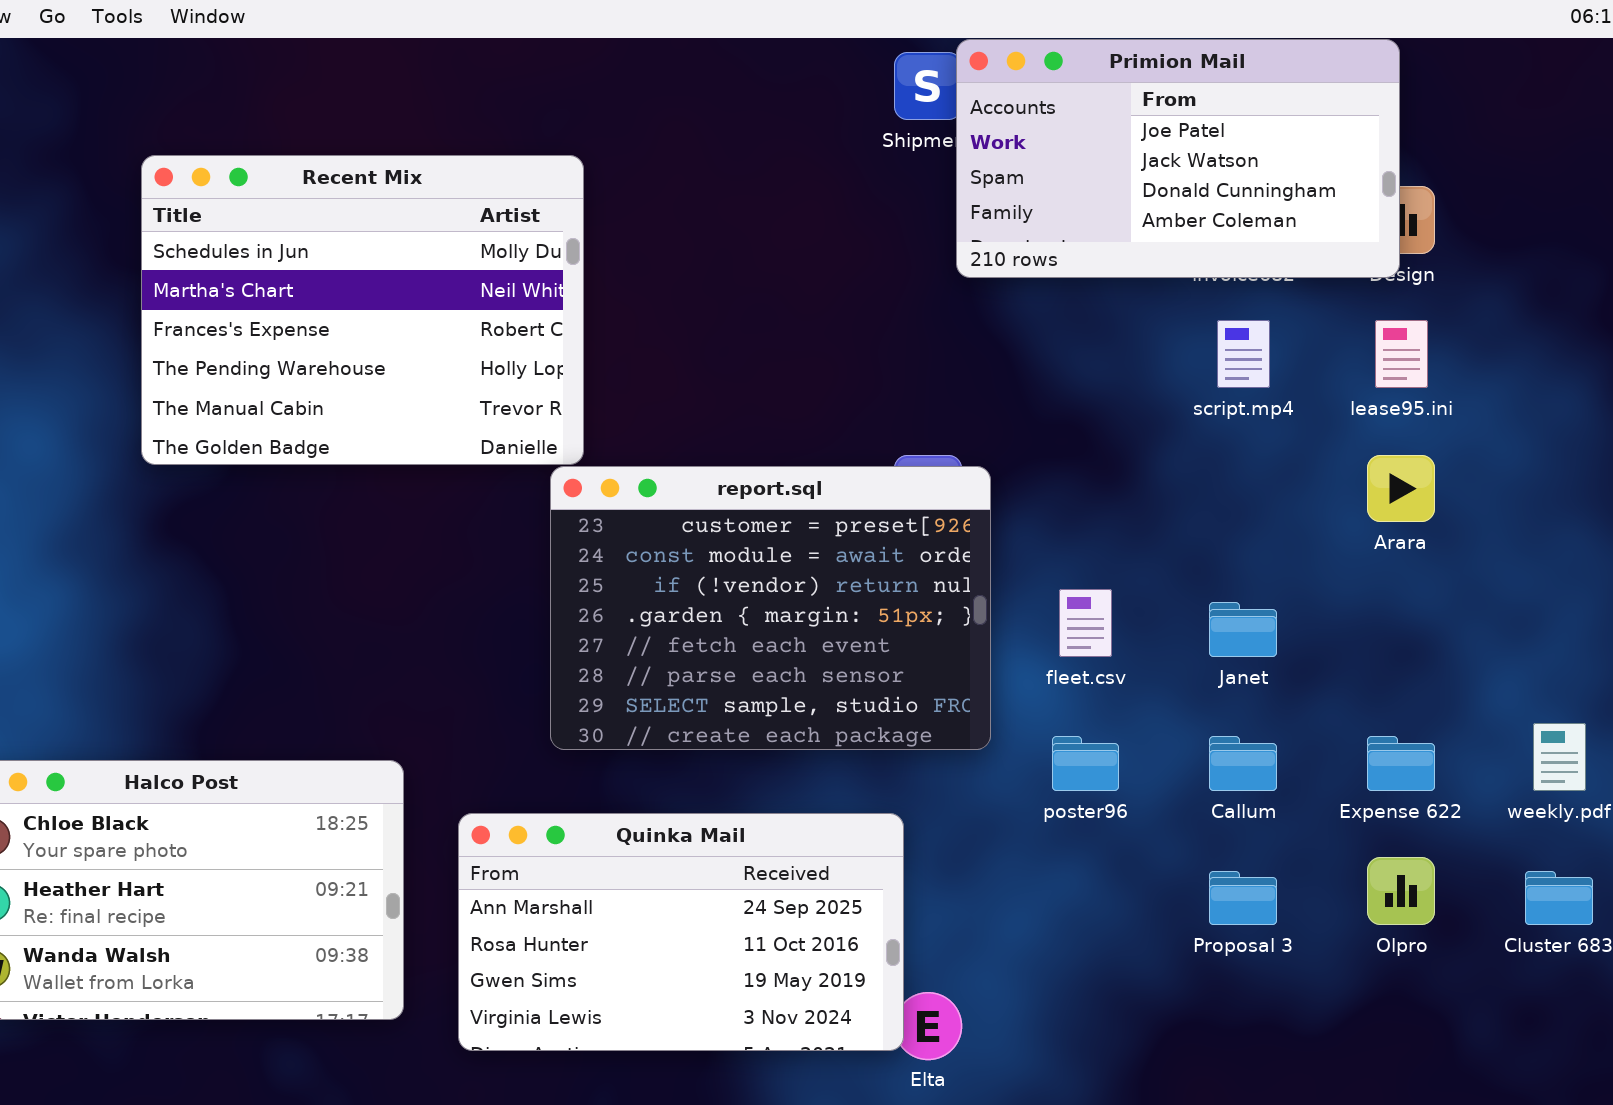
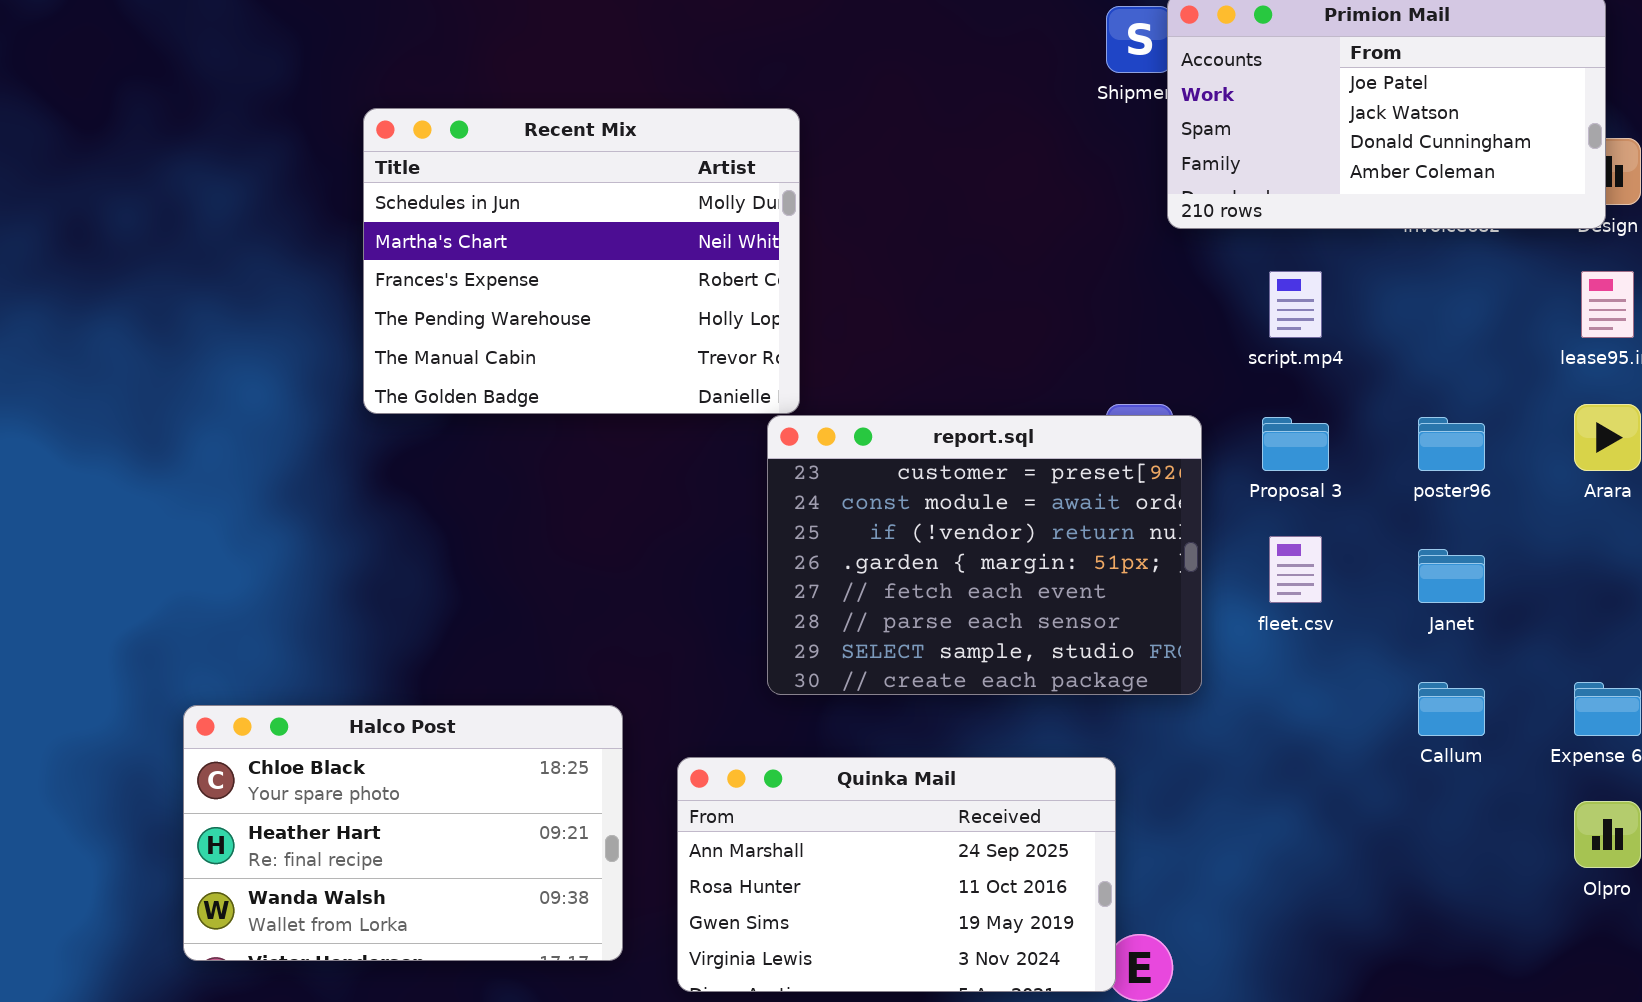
script.mp4: [1217,320,1270,388] -> [1269,271,1322,338], moved
poster96: [1052,736,1119,791] -> [1418,417,1485,471], moved
Proposal 3: [1209,871,1277,925] -> [1262,417,1329,471], moved

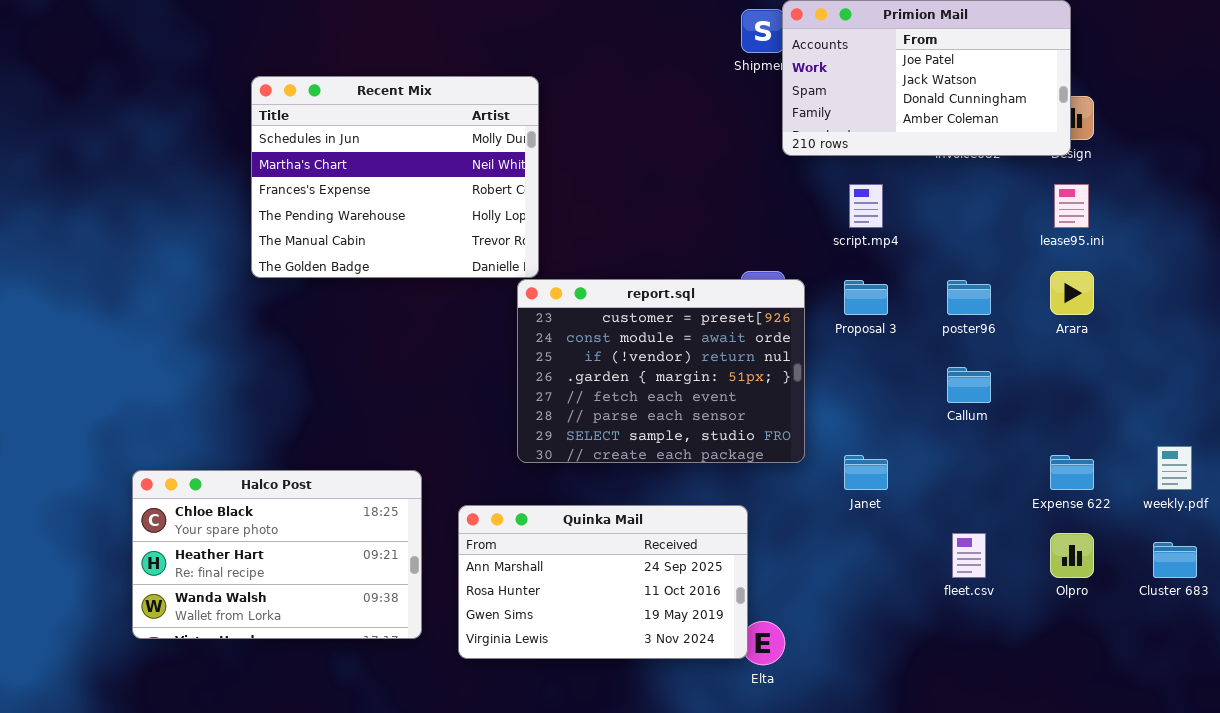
fleet.csv: [1269,536,1322,603] -> [952,533,986,578], moved
Janet: [1418,549,1485,603] -> [844,455,888,490], moved
Callum: [1418,682,1485,736] -> [947,367,991,403], moved

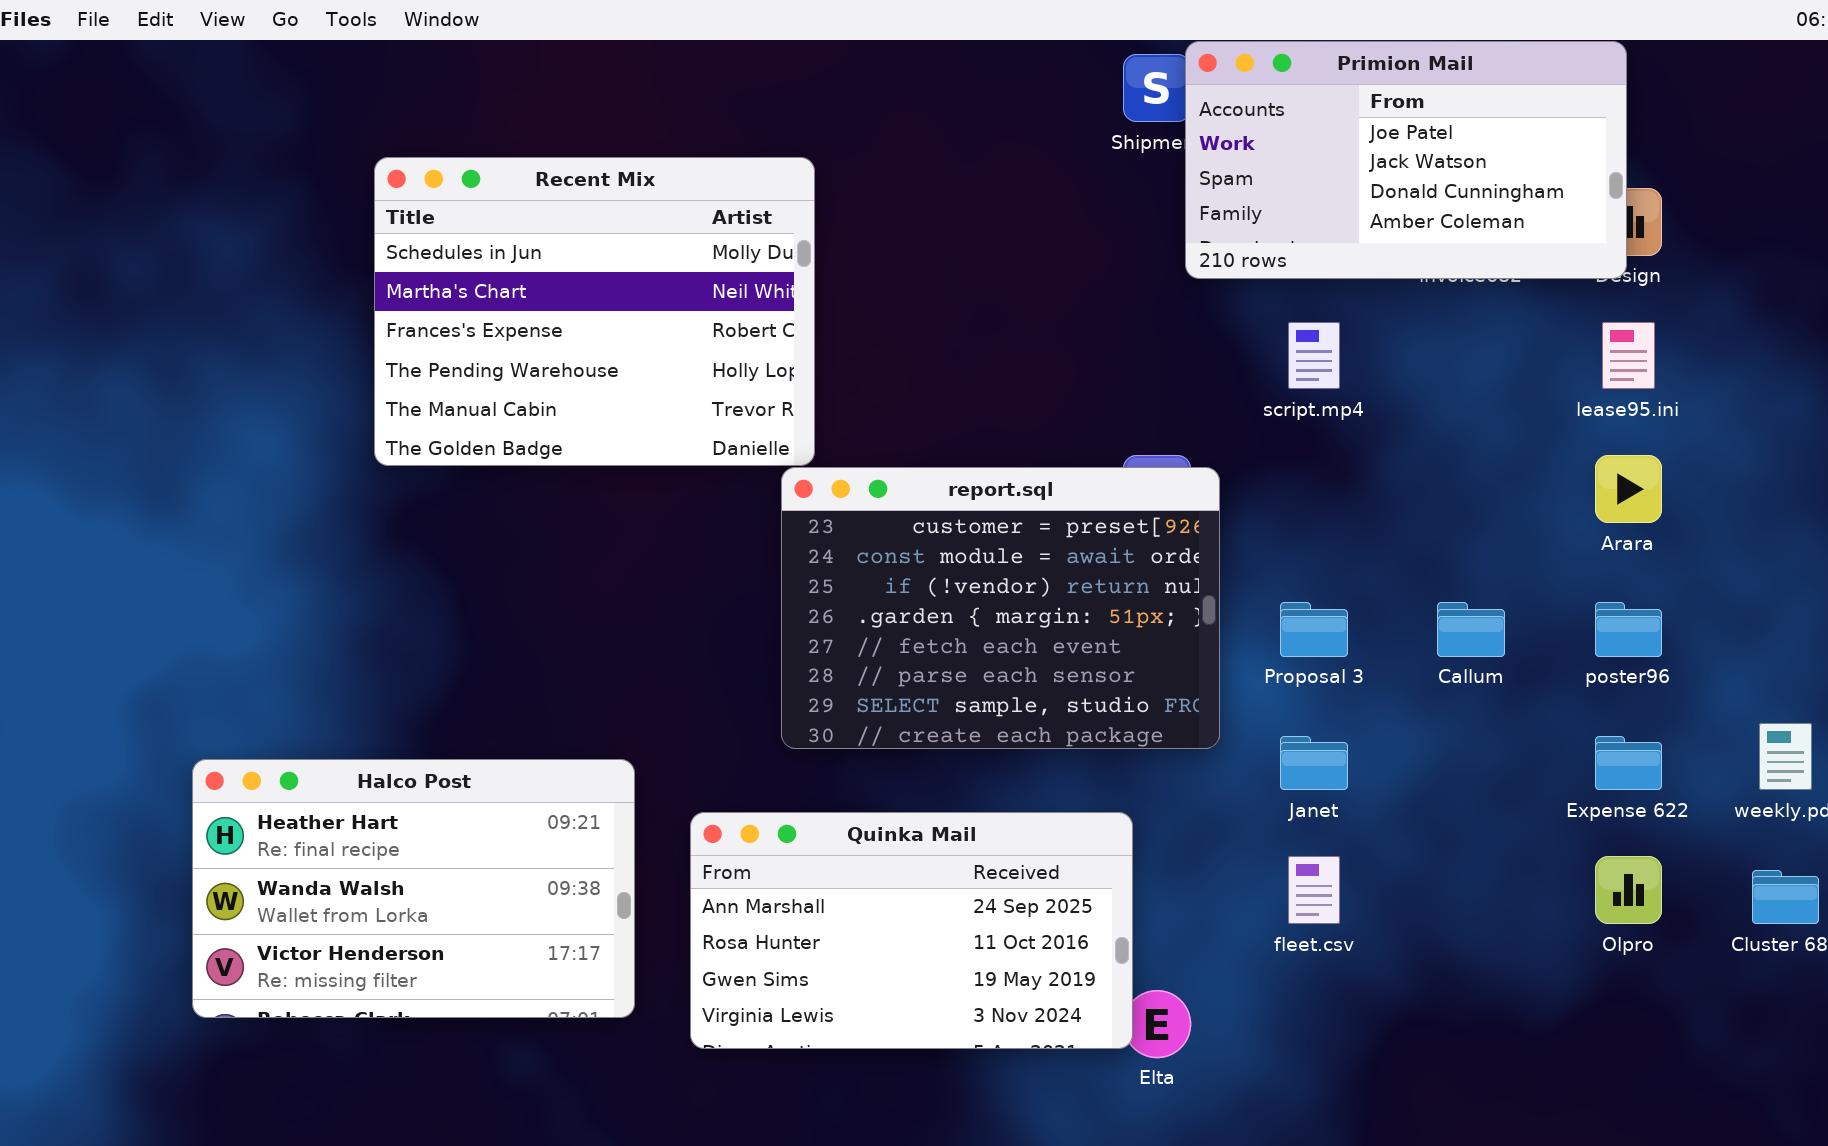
Proposal 3: [844,280,888,315] -> [1280,602,1348,657], moved
poster96: [947,280,991,315] -> [1595,602,1662,657], moved
Halco Post: [132,470,422,639] -> [192,759,635,1018], scrolled down 1 row
fleet.csv: [952,533,986,578] -> [1288,856,1340,924], moved

